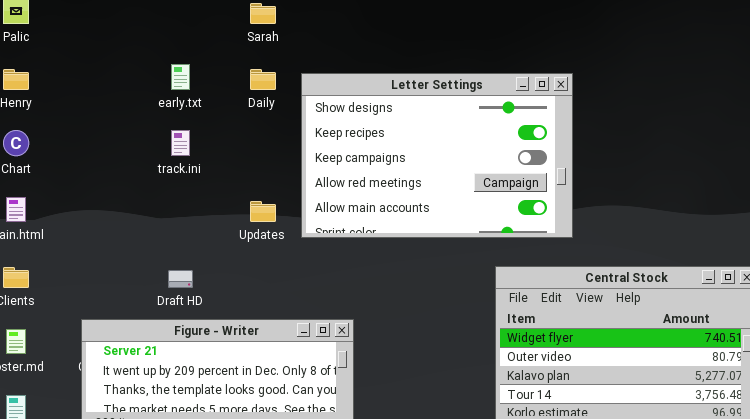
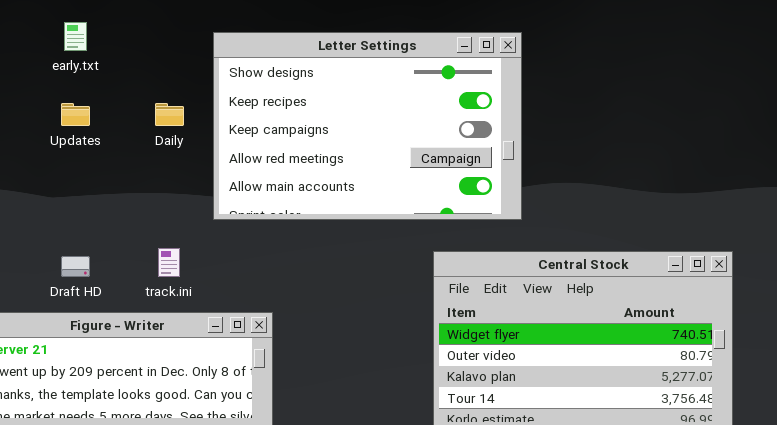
Daily: [250,69,276,90] -> [155,103,184,126], moved
track.ini: [171,130,190,156] -> [158,248,180,277], moved
Updates: [250,201,276,222] -> [61,103,90,126], moved

